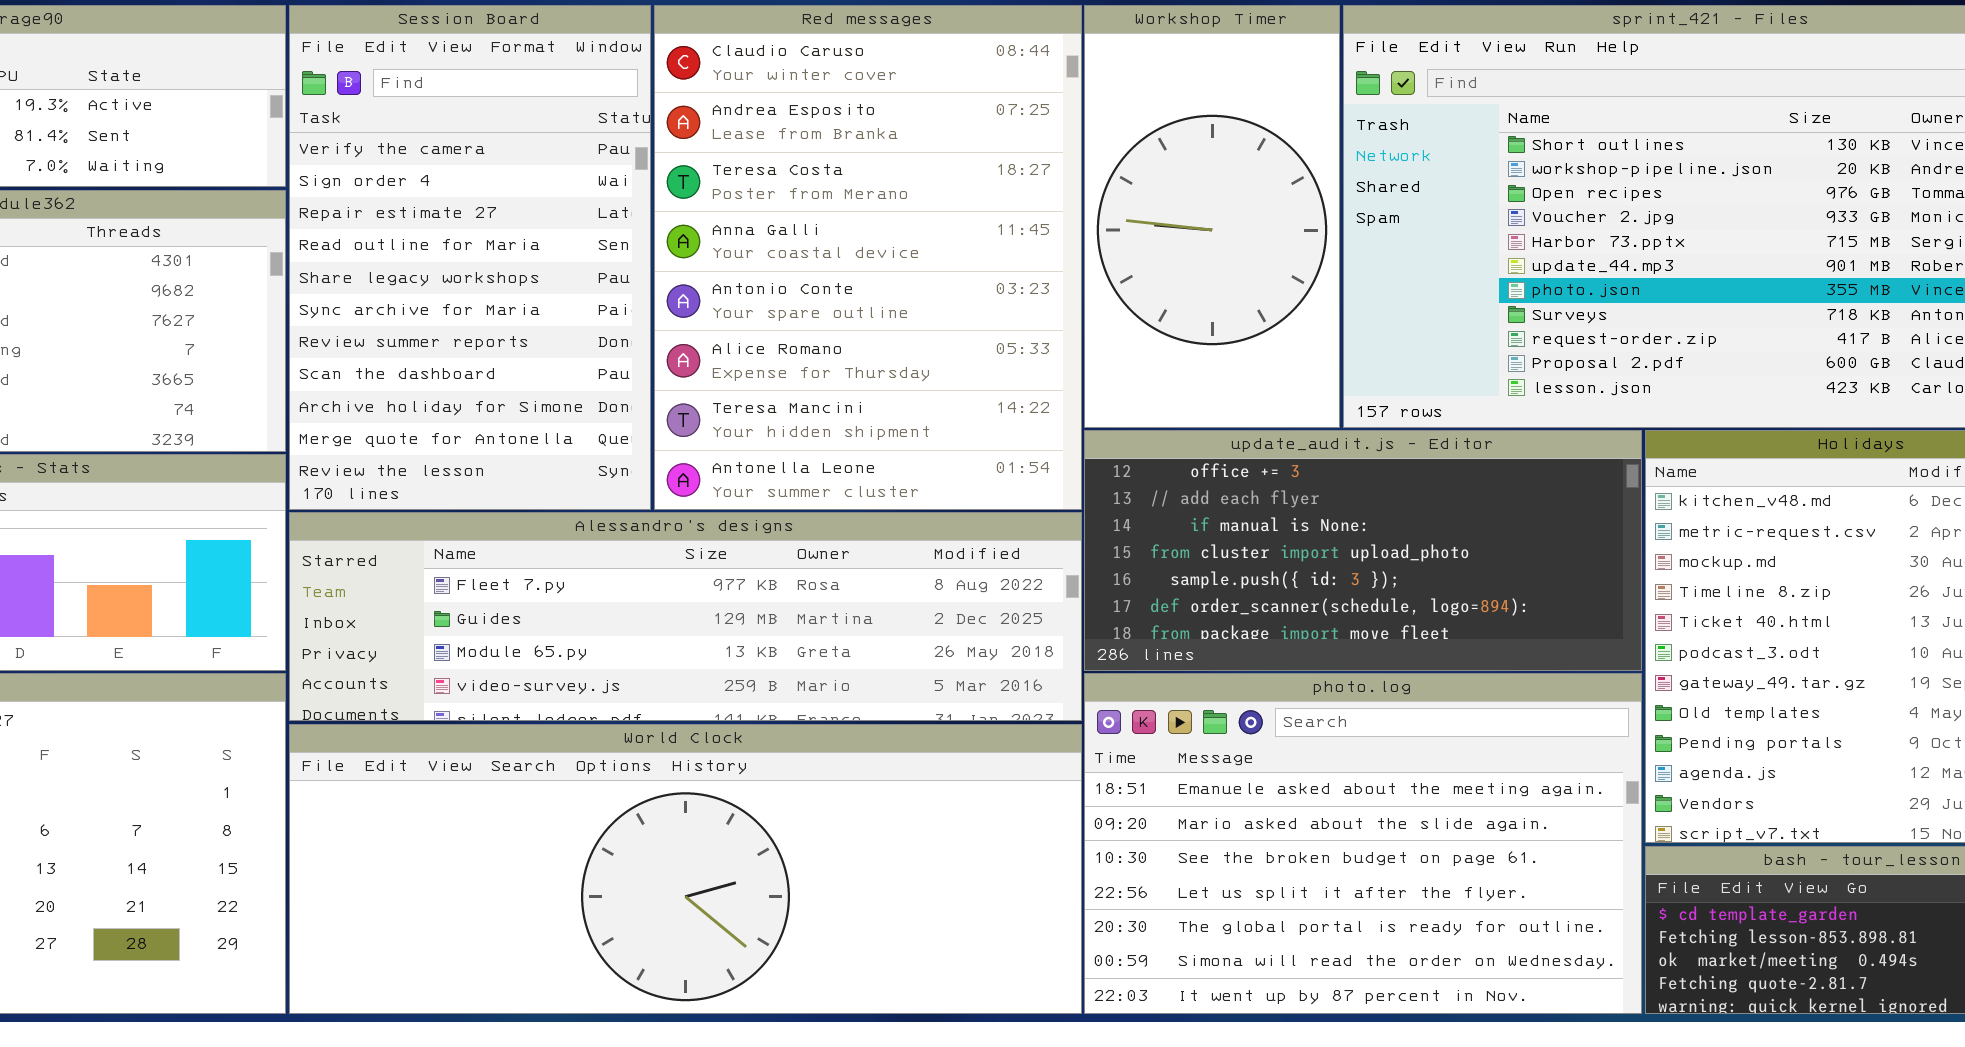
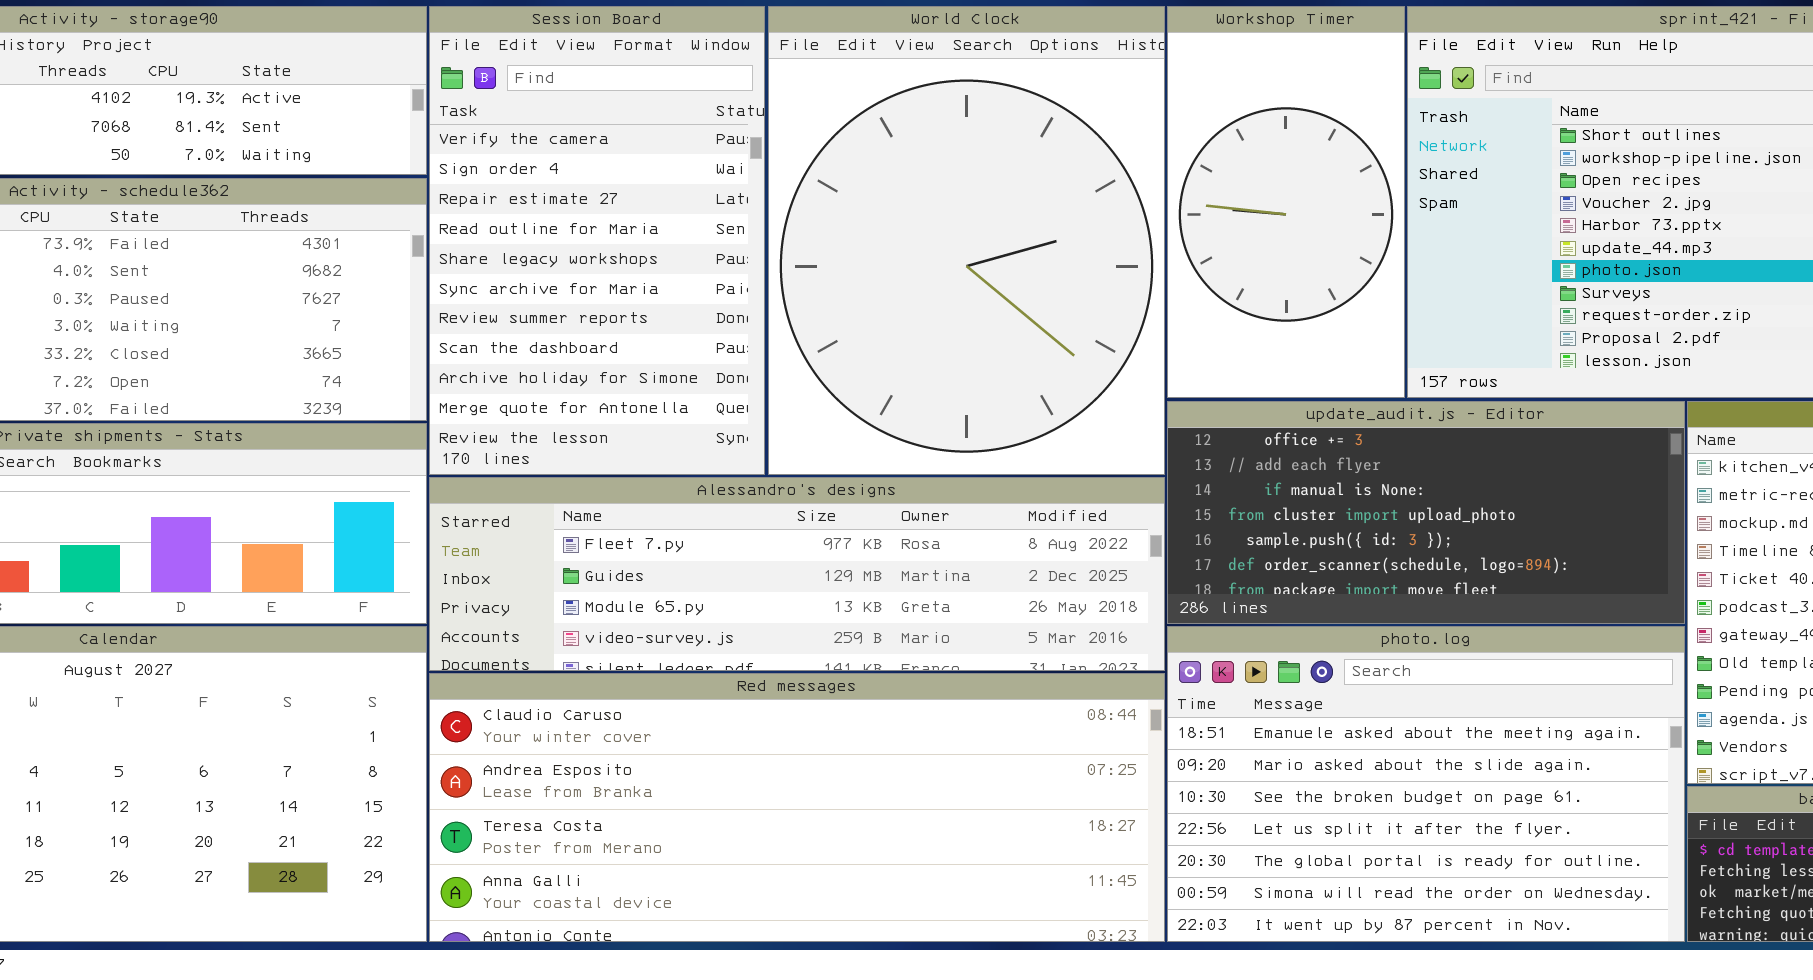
Red messages: [654,5,1082,510] -> [429,673,1165,942], moved, resized
World Clock: [289,724,1082,1014] -> [768,6,1165,475], moved, resized

